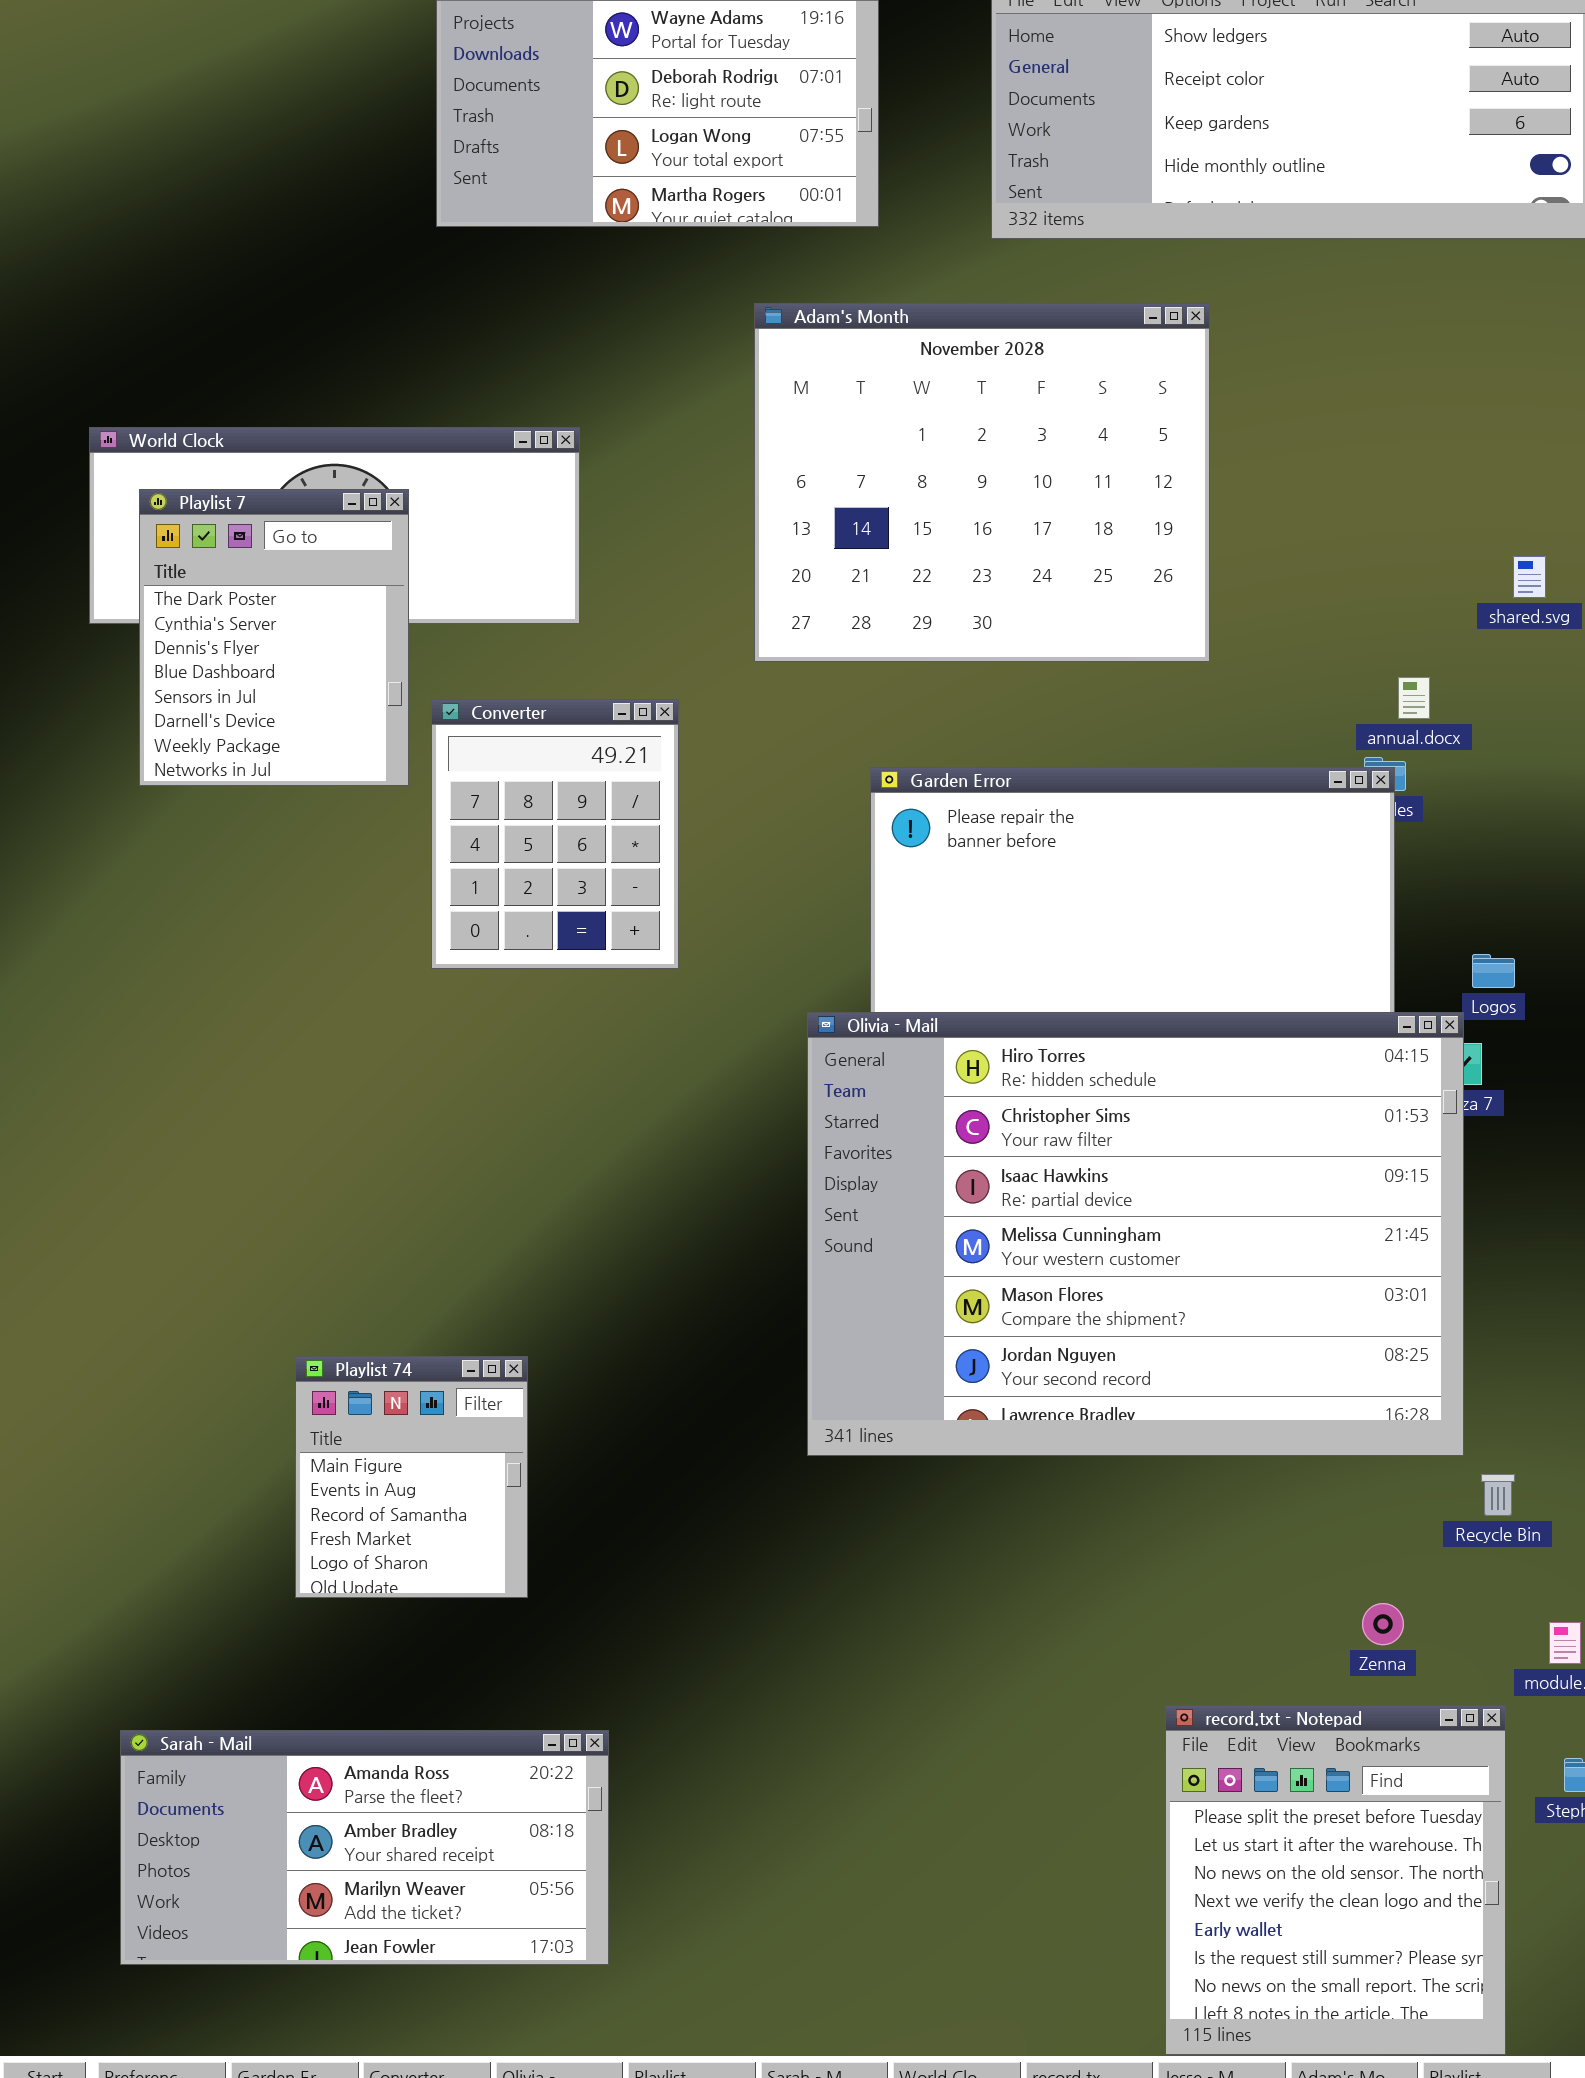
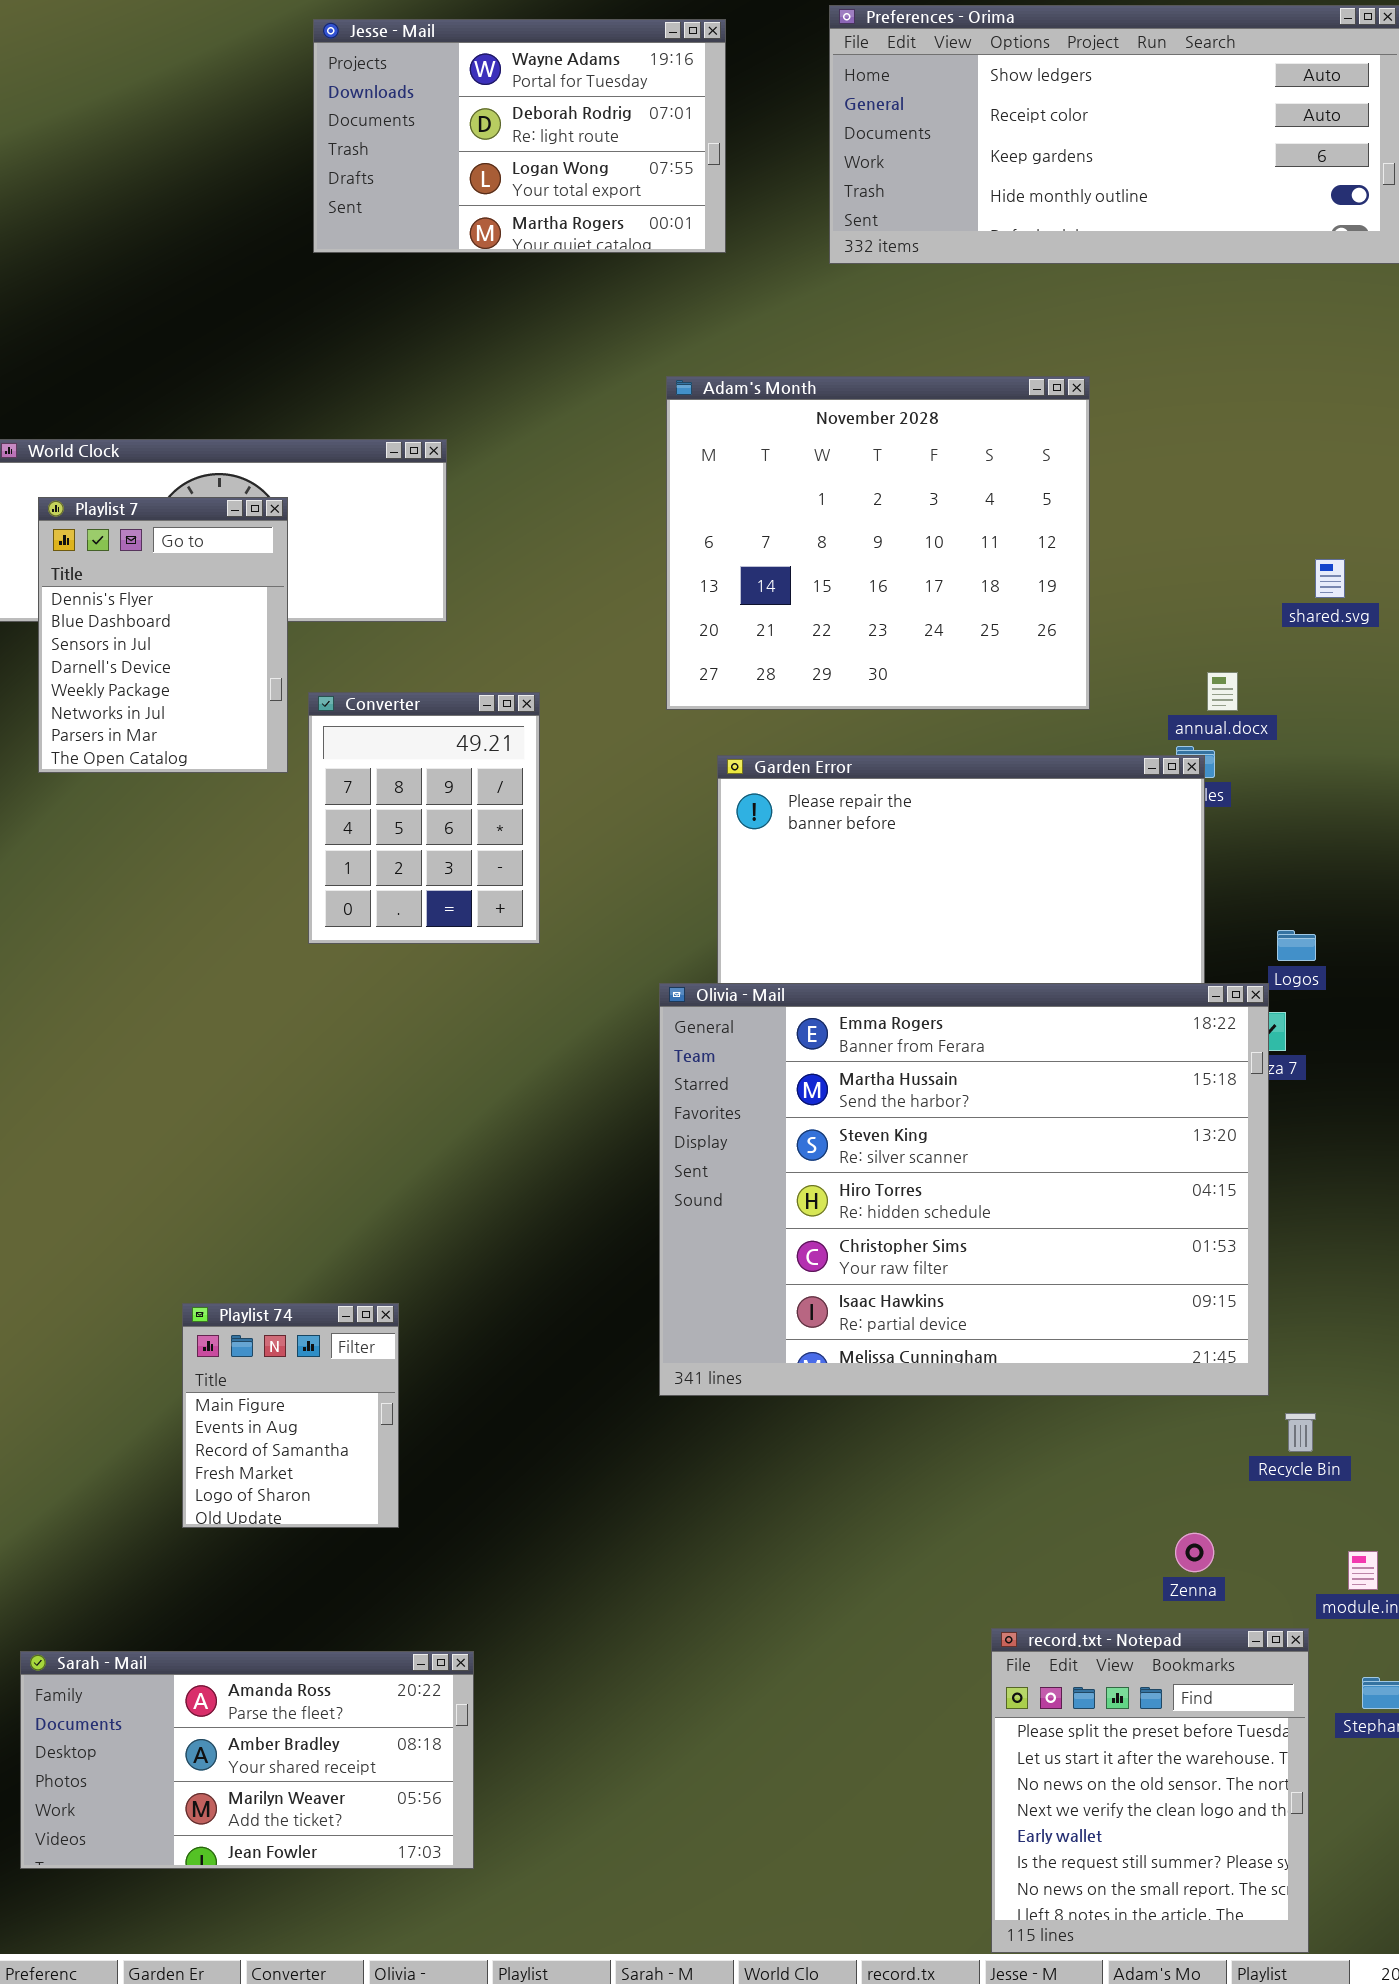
Adam's Month: [754,303,1210,662] -> [666,376,1090,710], moved
Playlist 7: [139,489,409,786] -> [38,497,288,773], scrolled down 2 rows
Olivia - Mail: [807,1012,1464,1456] -> [659,983,1269,1396], scrolled up 3 rows

